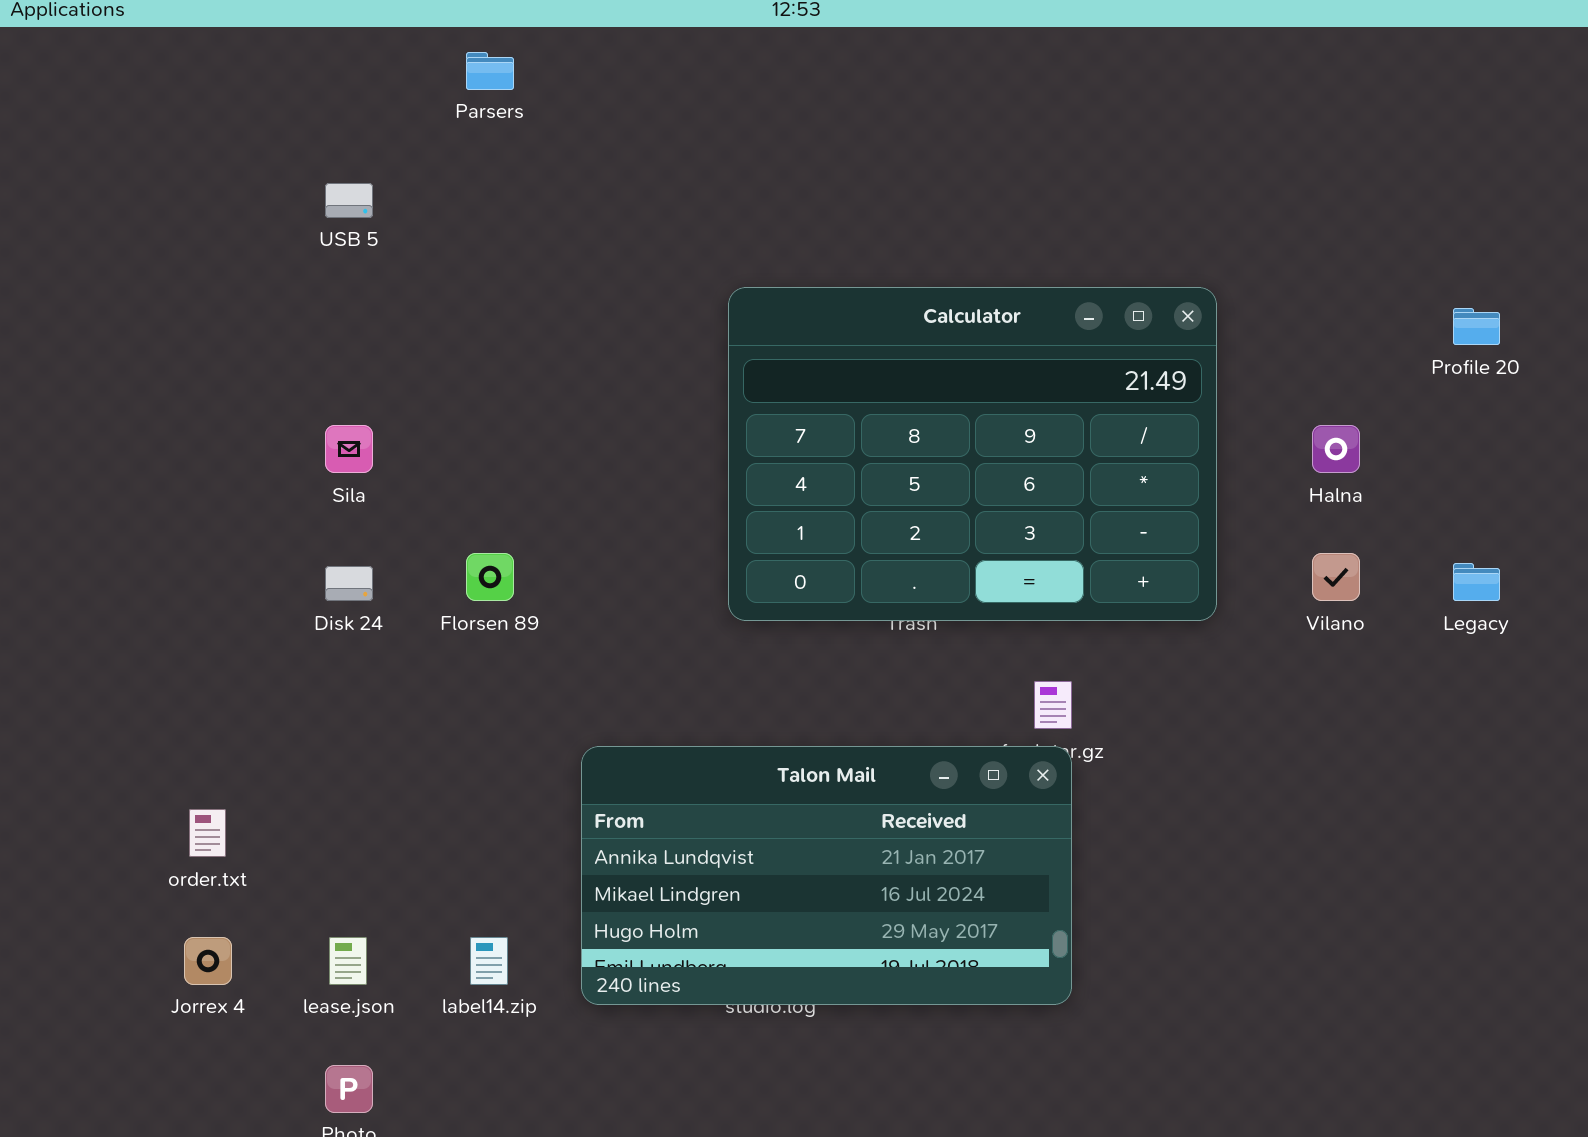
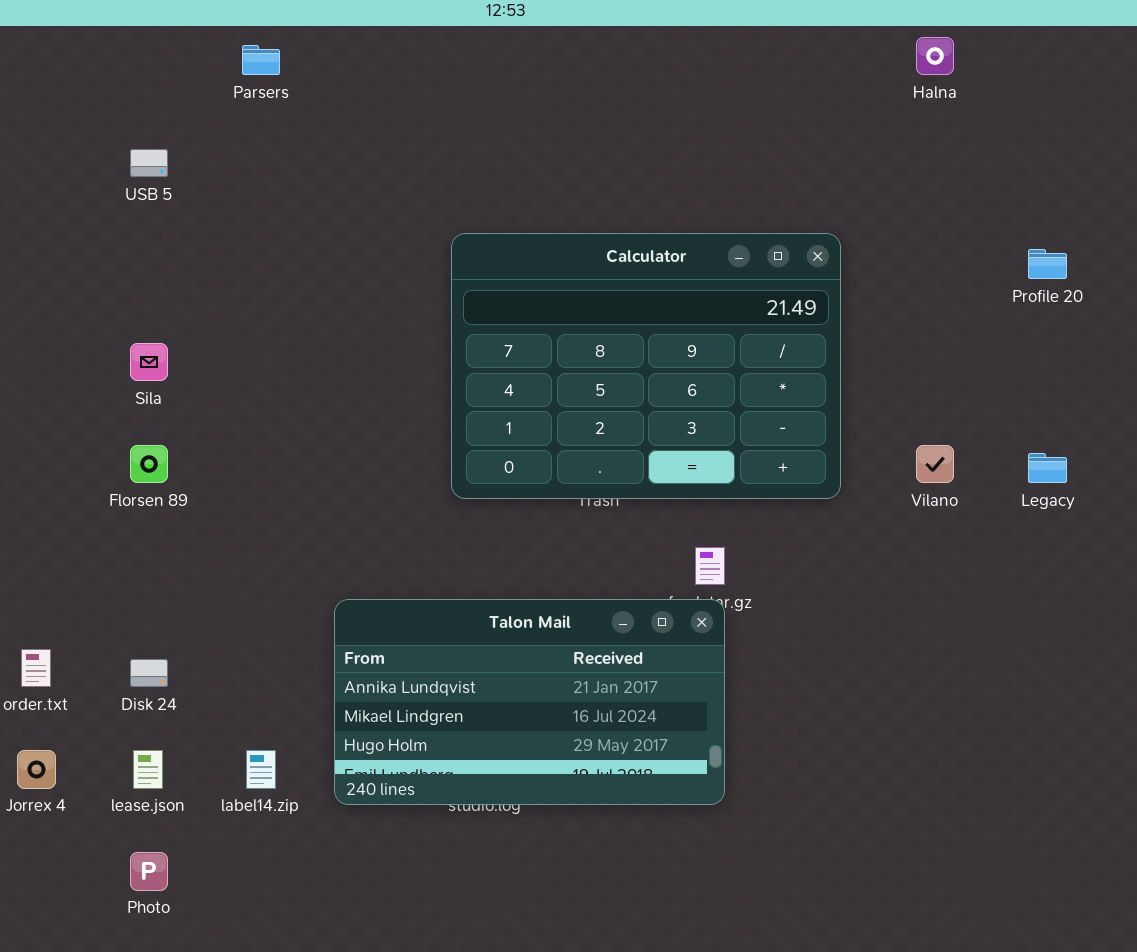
Halna: [1312,425,1360,473] -> [916,37,954,75], moved
Florsen 89: [466,553,514,601] -> [130,445,168,483], moved
Disk 24: [325,566,373,601] -> [130,659,168,687], moved

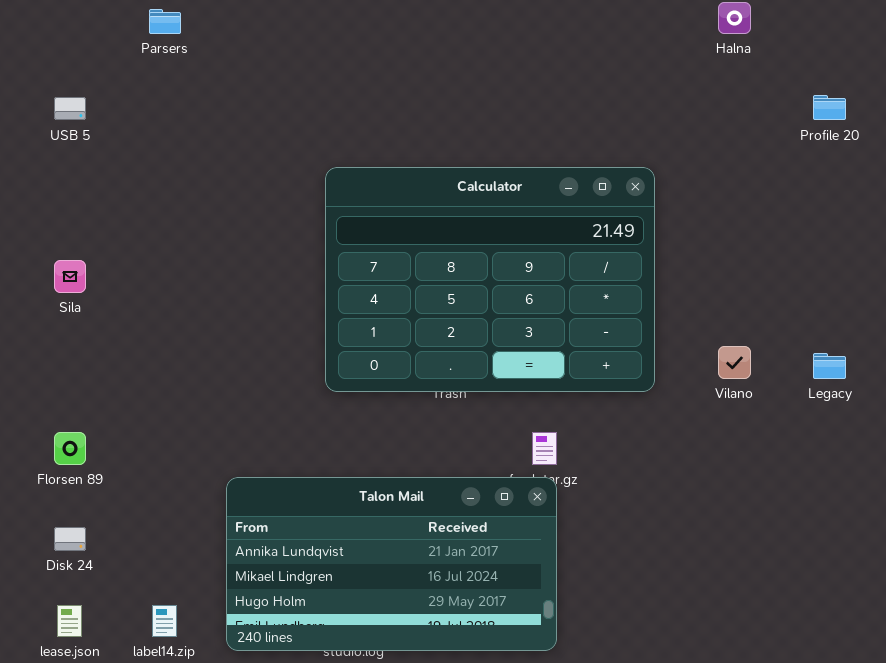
Profile 20: [1028,249,1067,279] -> [813,95,846,120], moved
Florsen 89: [130,445,168,483] -> [54,432,86,465], moved

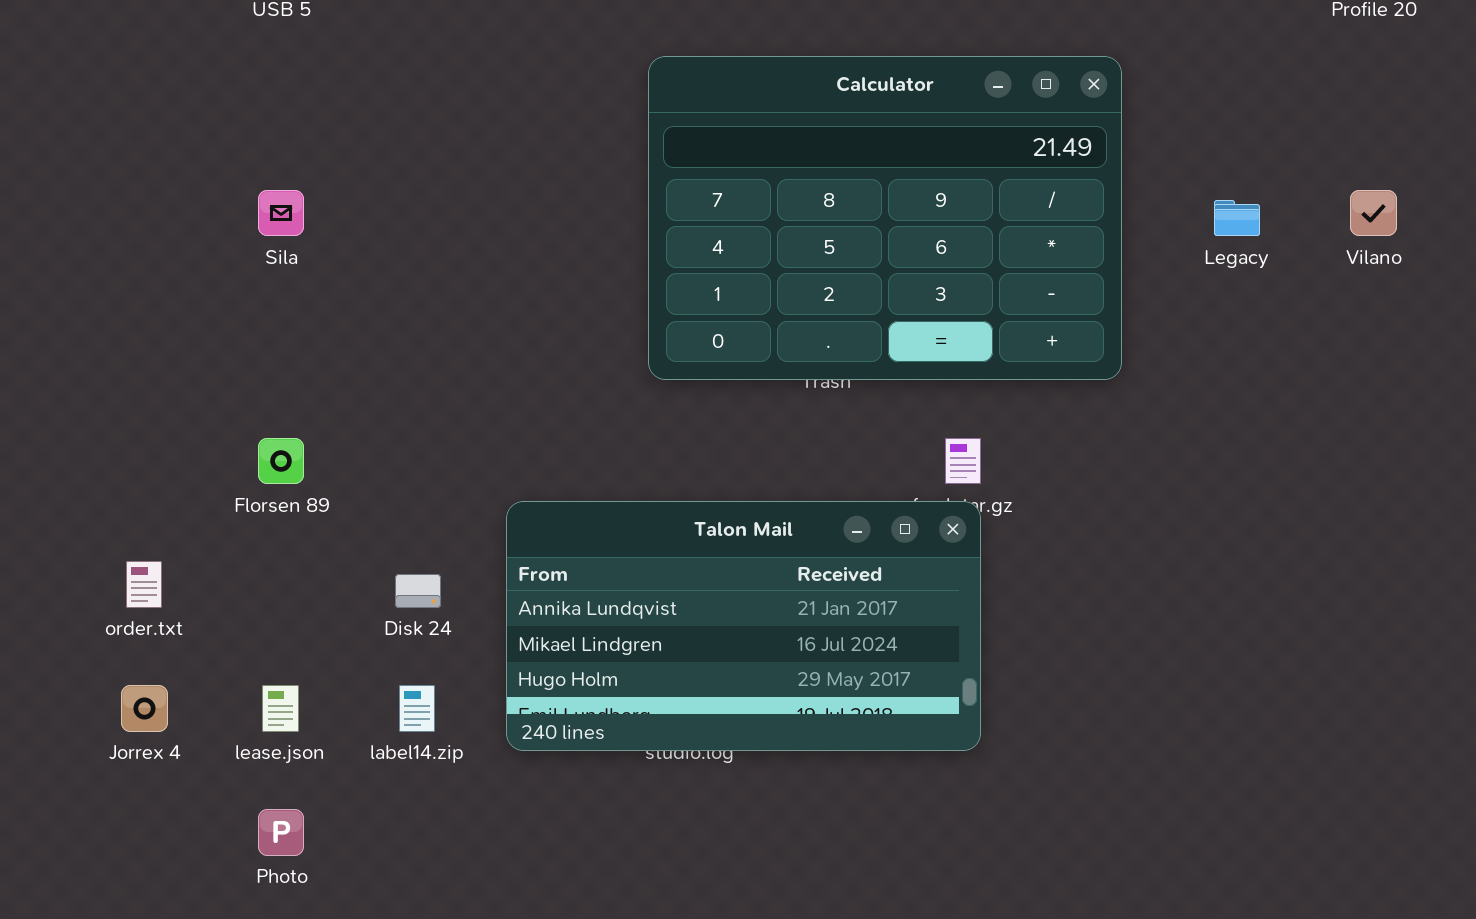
Vilano: [718,346,751,379] -> [1350,190,1397,236], moved
Legacy: [813,353,846,379] -> [1214,200,1260,236], moved
Disk 24: [54,527,86,551] -> [395,574,441,608], moved

